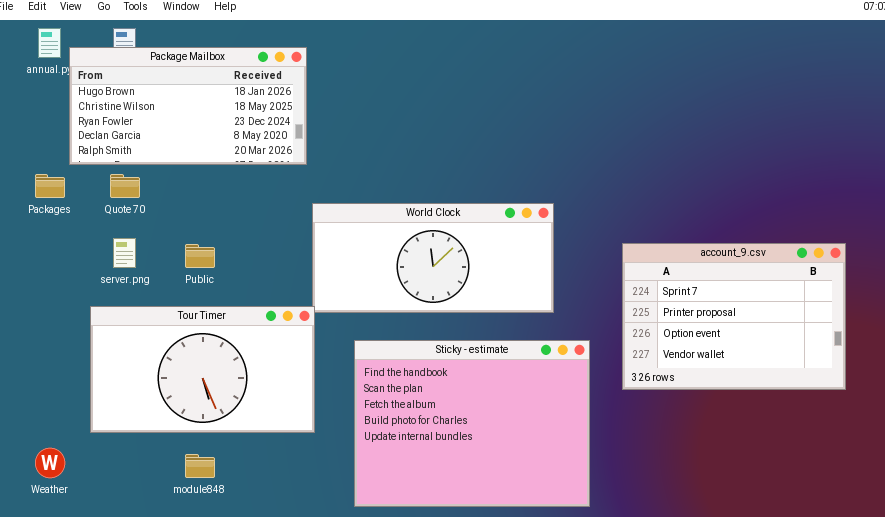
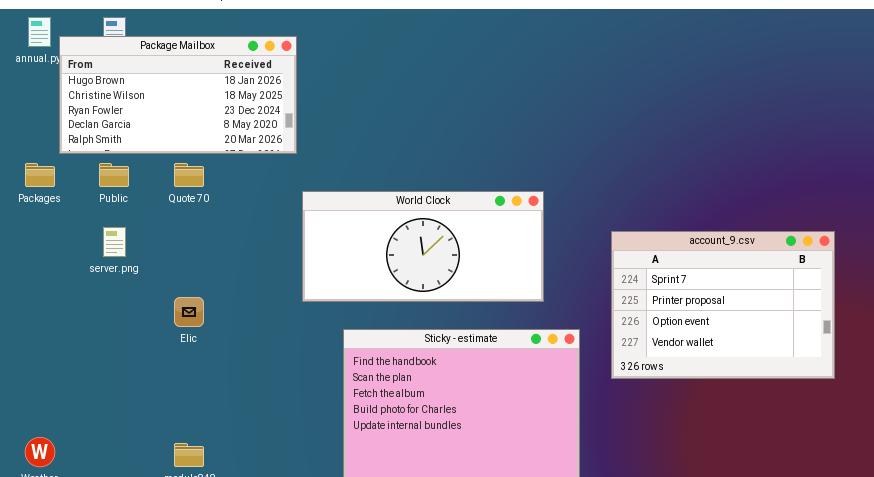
Quote 70: [110,174,140,198] -> [174,163,204,187], moved
Public: [185,244,215,268] -> [99,163,129,187], moved
Tour Timer: [90,306,315,433] -> none, closed

